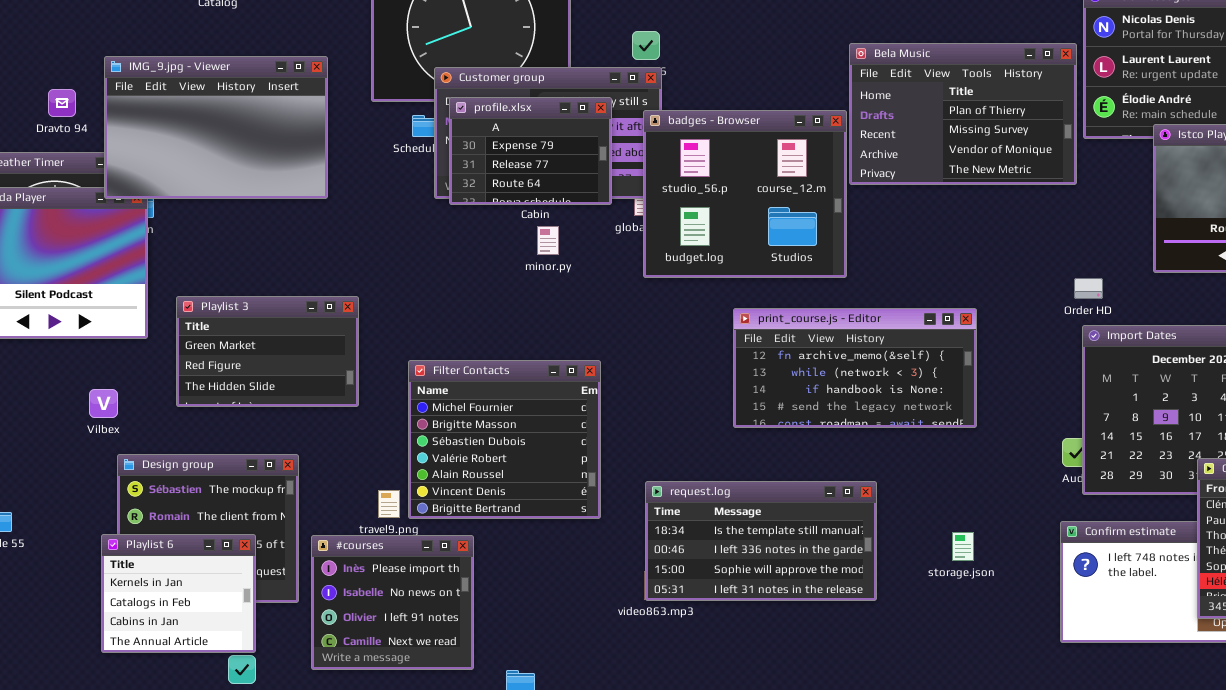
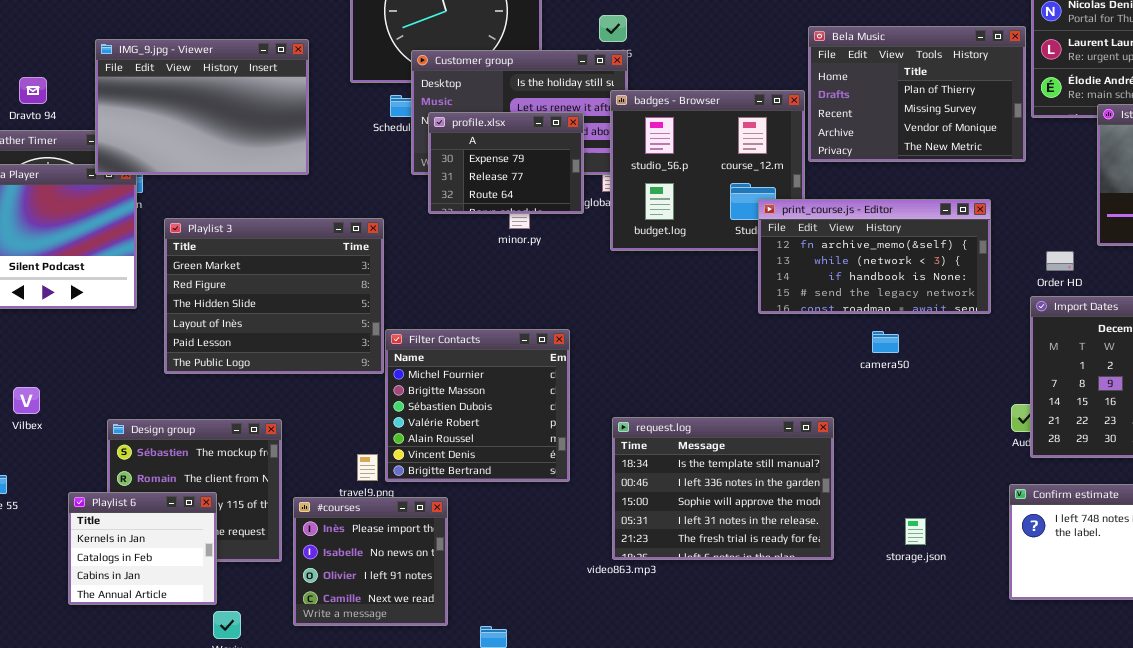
Dravto 94: [48,89,76,117] -> [19,77,47,104], moved
profile.xlsx: [449,97,612,205] -> [428,112,584,214], moved
Order HD: [1074,278,1103,299] -> [1046,251,1074,271], moved
Playlist 3: [176,296,359,407] -> [164,218,384,374], resized
print_course.js - Editor: [733,308,977,428] -> [758,199,991,314], moved
Vilbex: [89,389,118,418] -> [13,387,40,414], moved
request.log: [645,481,877,601] -> [612,417,834,560], resized
storage.json: [952,532,974,561] -> [905,518,926,545], moved
Playlist 6: [101,534,256,653] -> [68,492,217,605], moved

